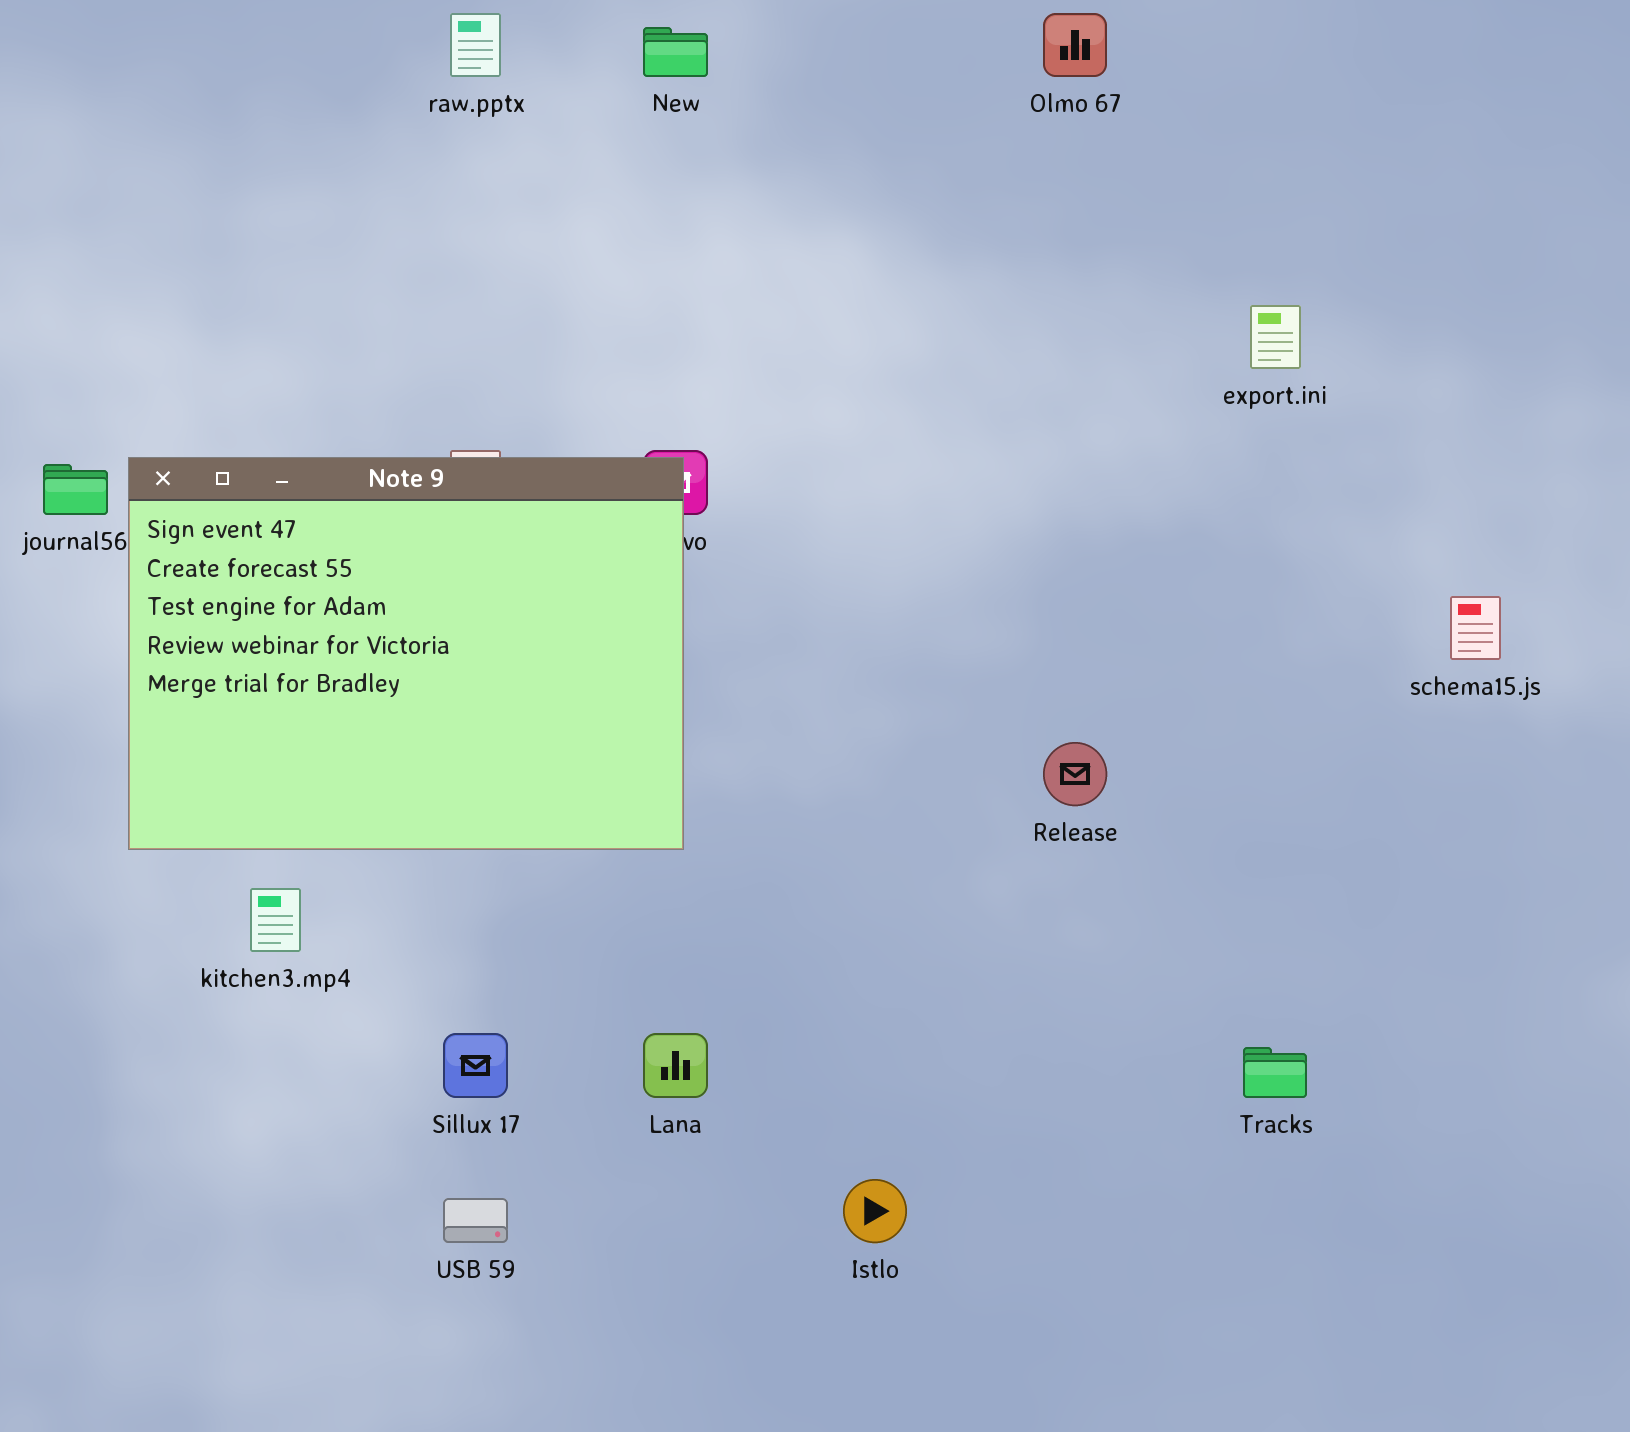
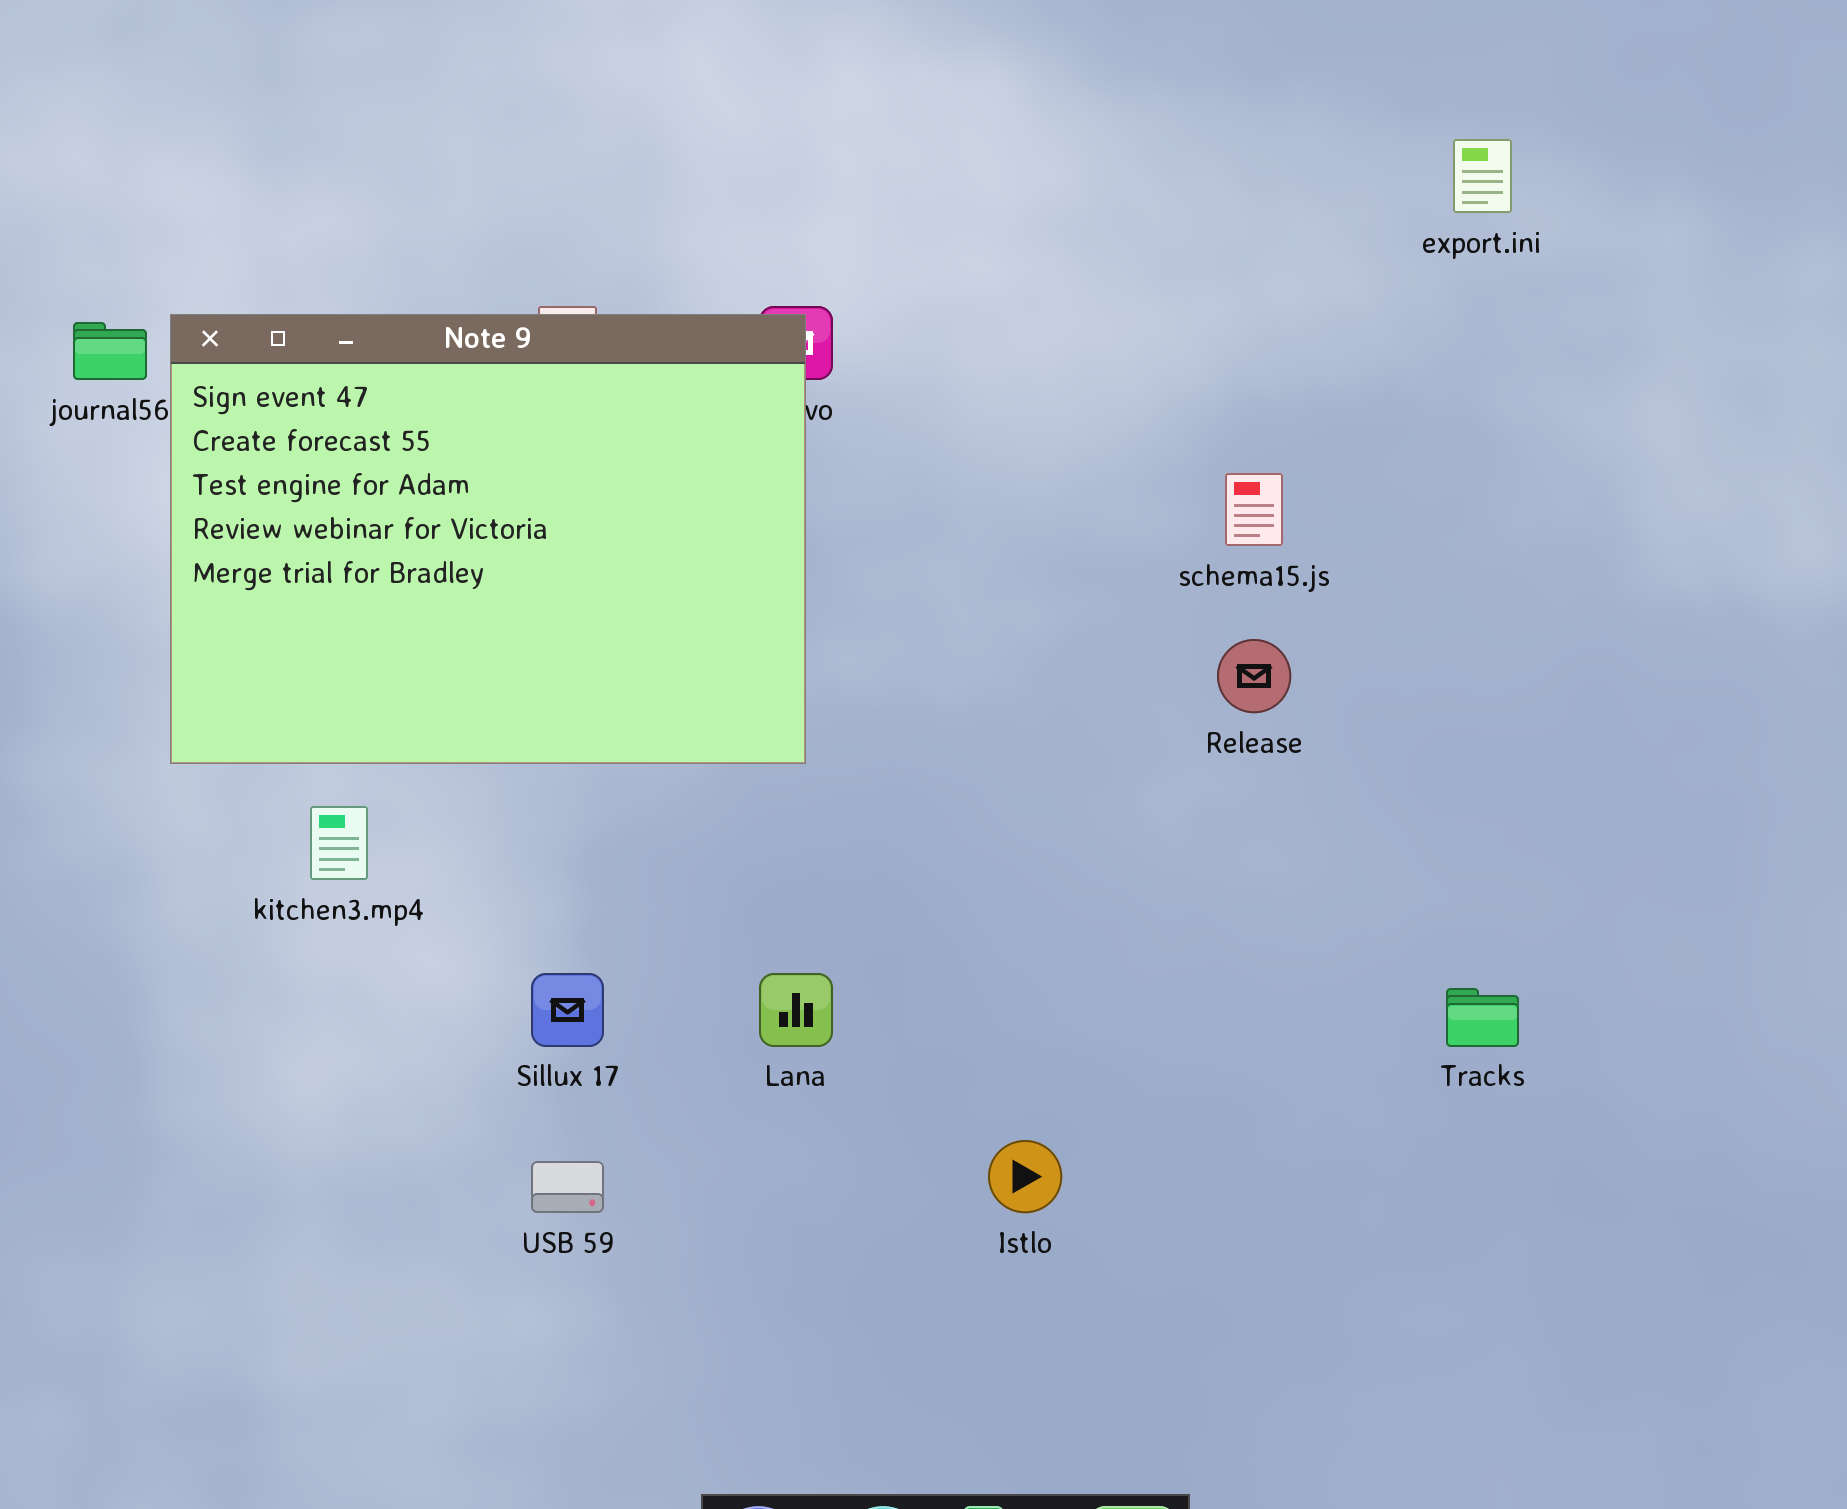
schema15.js: [1450,596,1501,660] -> [1225,473,1283,546], moved

